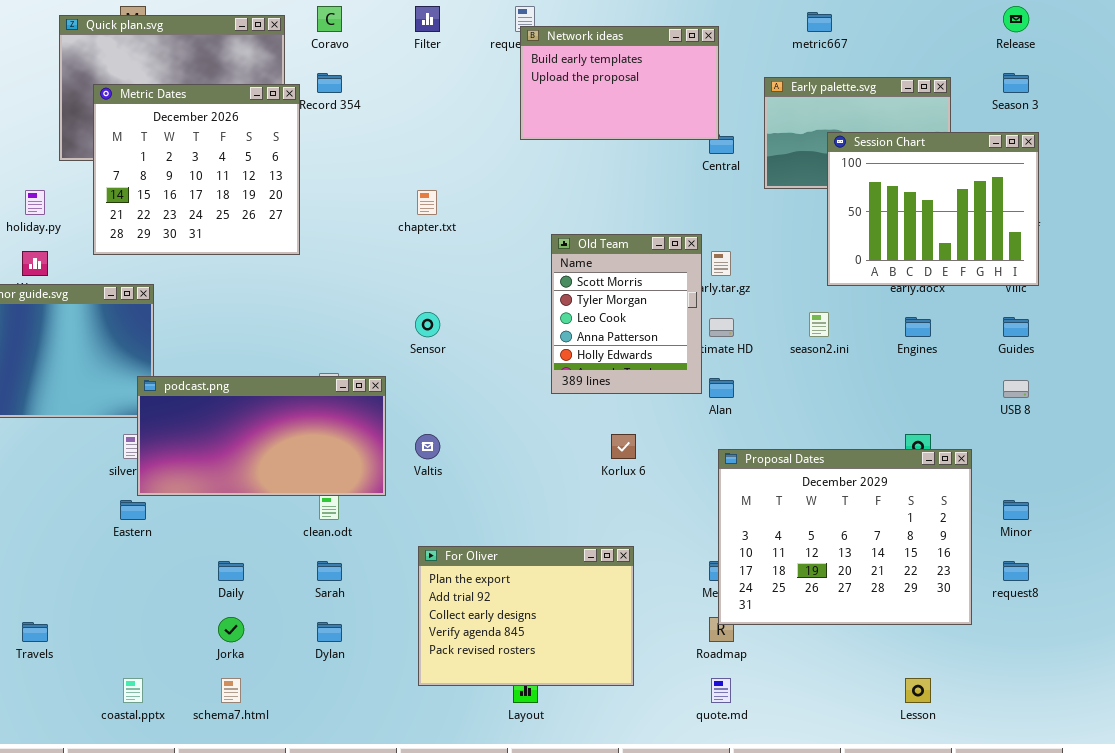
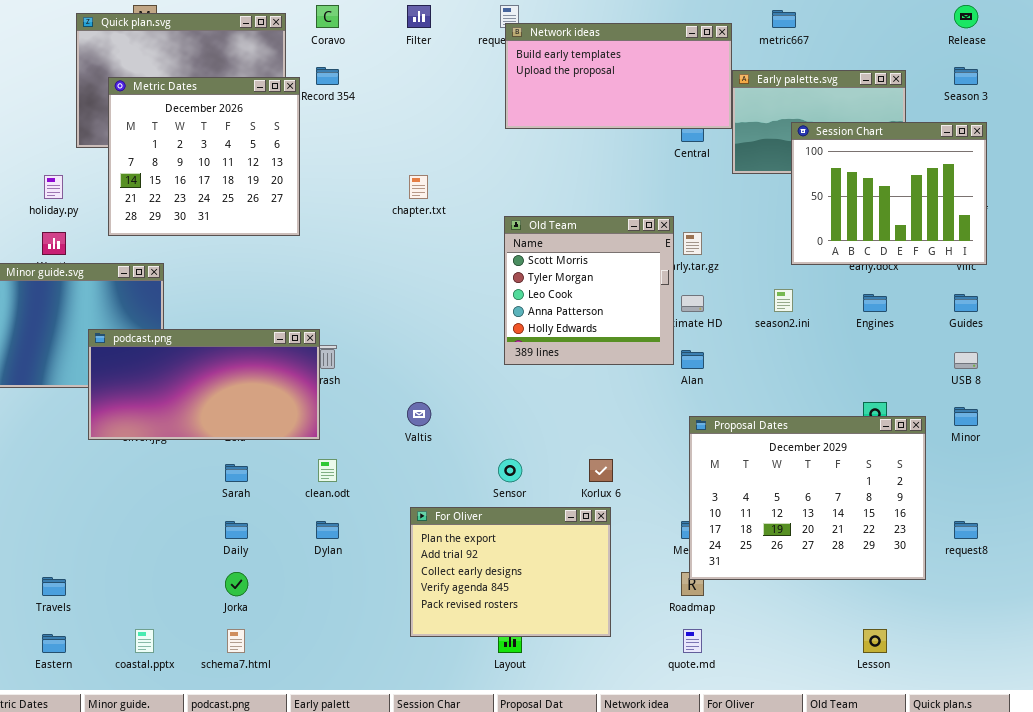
Network ideas: [520,26,719,140] -> [505,23,732,129], resized
Old Team: [551,234,702,394] -> [504,216,674,365], resized
Sensor: [415,312,440,337] -> [498,459,522,482], moved
podcast.png: [137,376,386,496] -> [88,329,320,440], moved
Korlux 6: [611,434,636,459] -> [589,459,613,482], moved
Eastern: [120,500,146,520] -> [42,634,66,653], moved
Minor: [1003,500,1029,520] -> [954,407,978,426], moved
Sarah: [317,561,342,581] -> [225,464,248,482], moved
Dylan: [317,622,342,642] -> [316,521,339,539], moved

